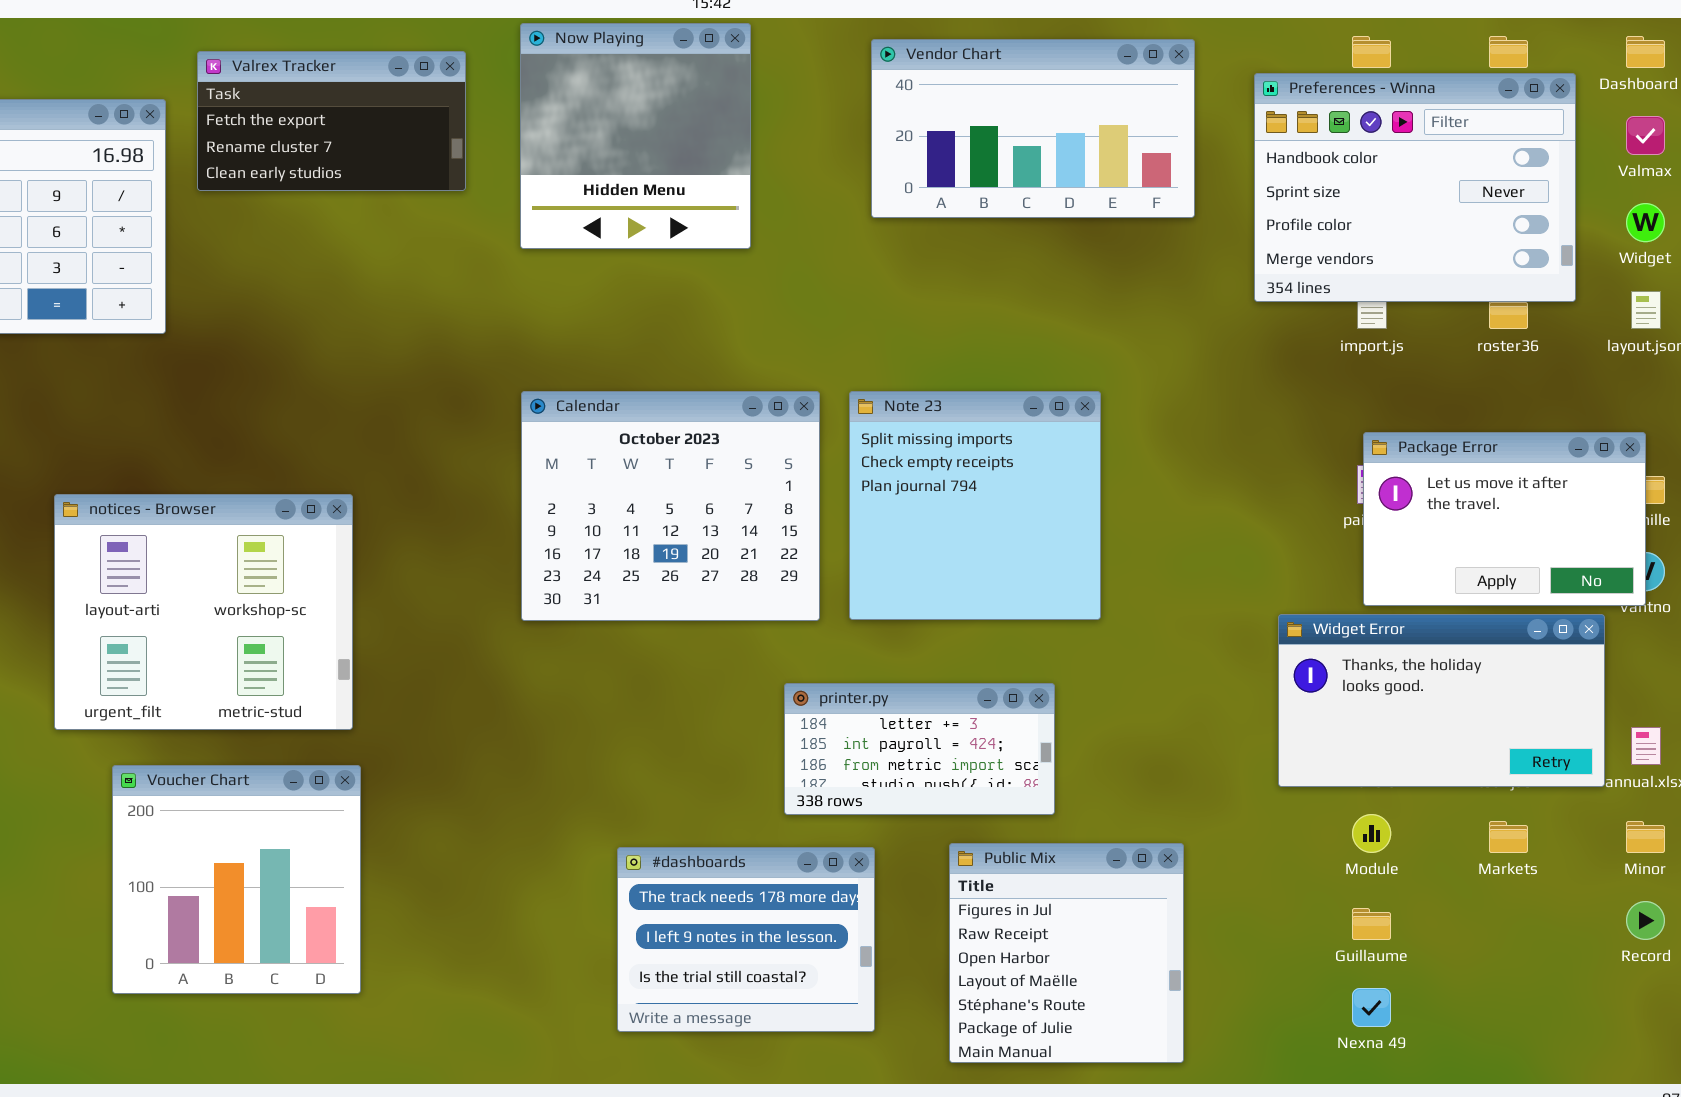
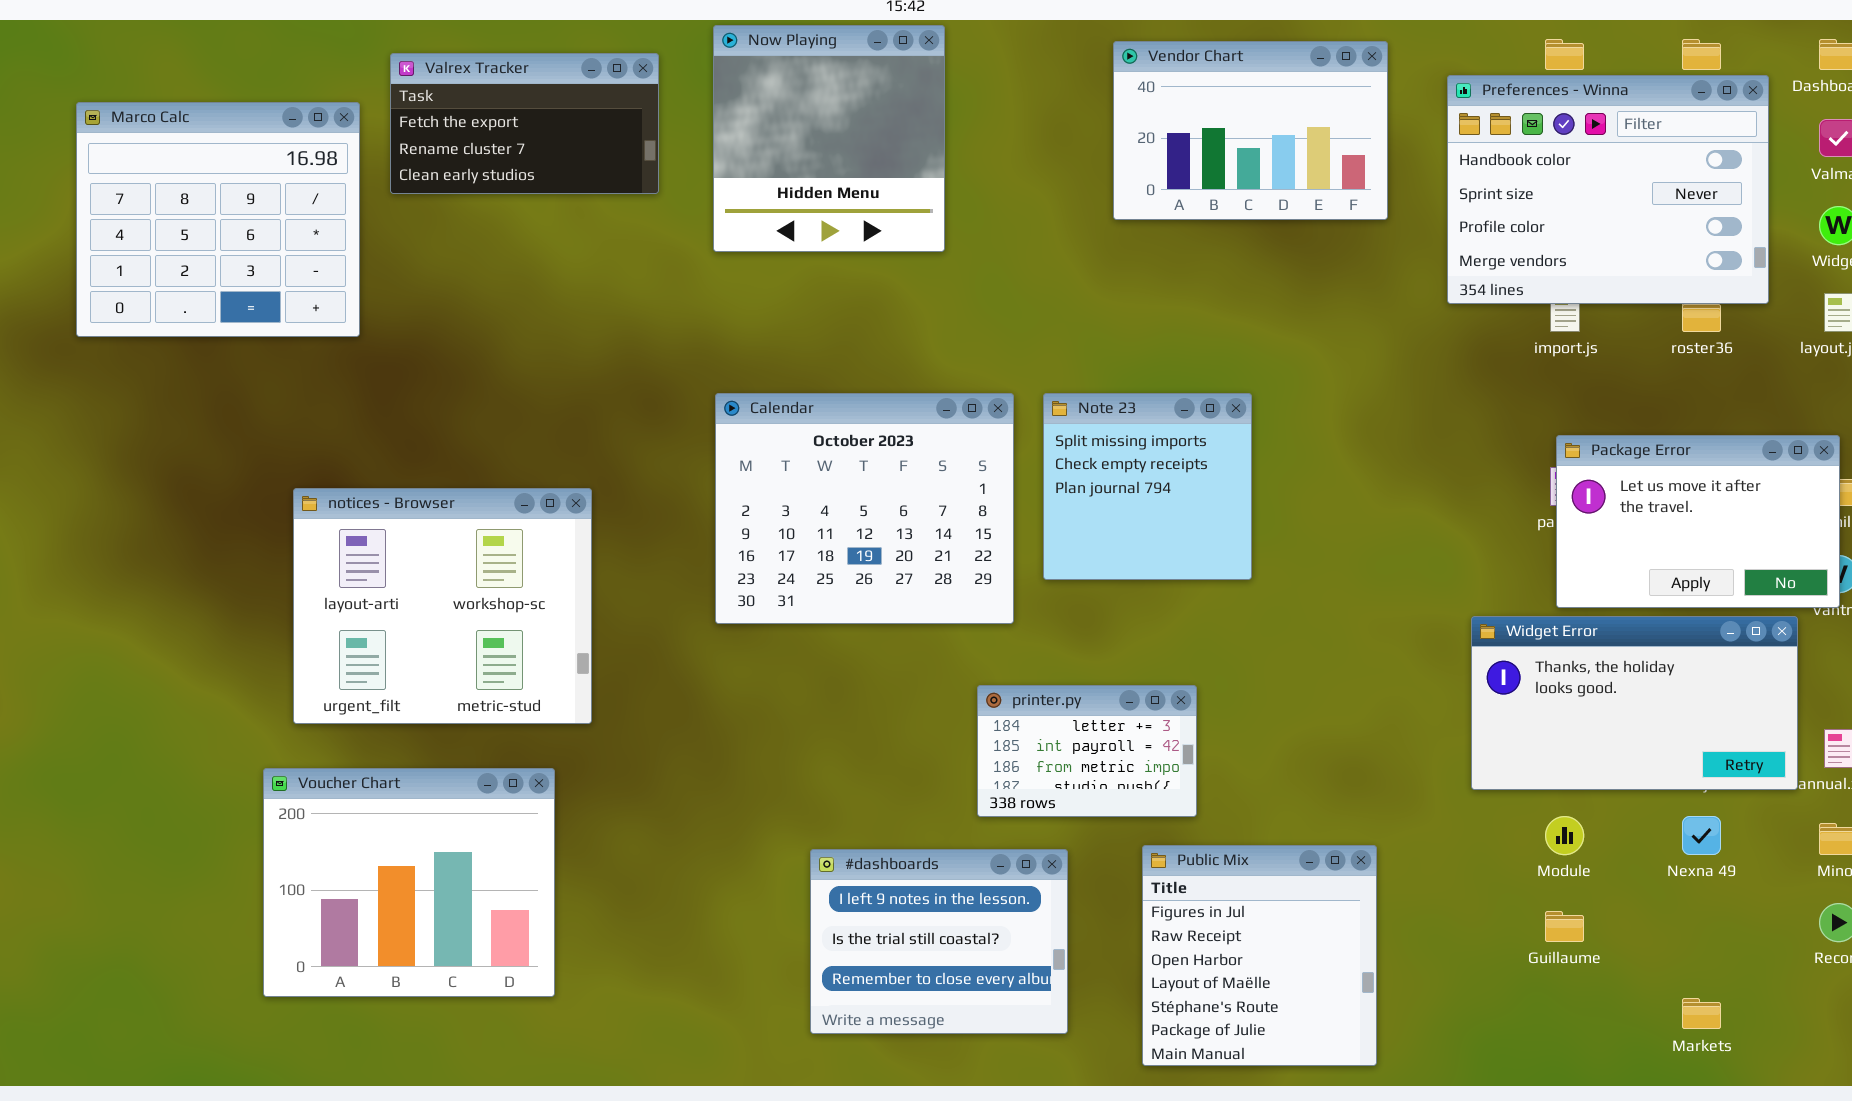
Vendor Chart: [871,39,1195,218] -> [1113,41,1388,220], resized
Note 23: [849,391,1101,620] -> [1043,393,1252,580], resized
notices - Browser: [54,494,353,730] -> [293,488,592,724], moved
printer.py: [784,683,1055,815] -> [977,685,1197,817], resized
Voucher Chart: [112,765,361,994] -> [263,768,555,997], resized
Markets: [1489,821,1528,853] -> [1682,998,1721,1029], moved
#dashboards: [617,847,875,1032] -> [810,849,1068,1034], scrolled down 1 row
Nexna 49: [1352,988,1391,1027] -> [1682,816,1721,855], moved

